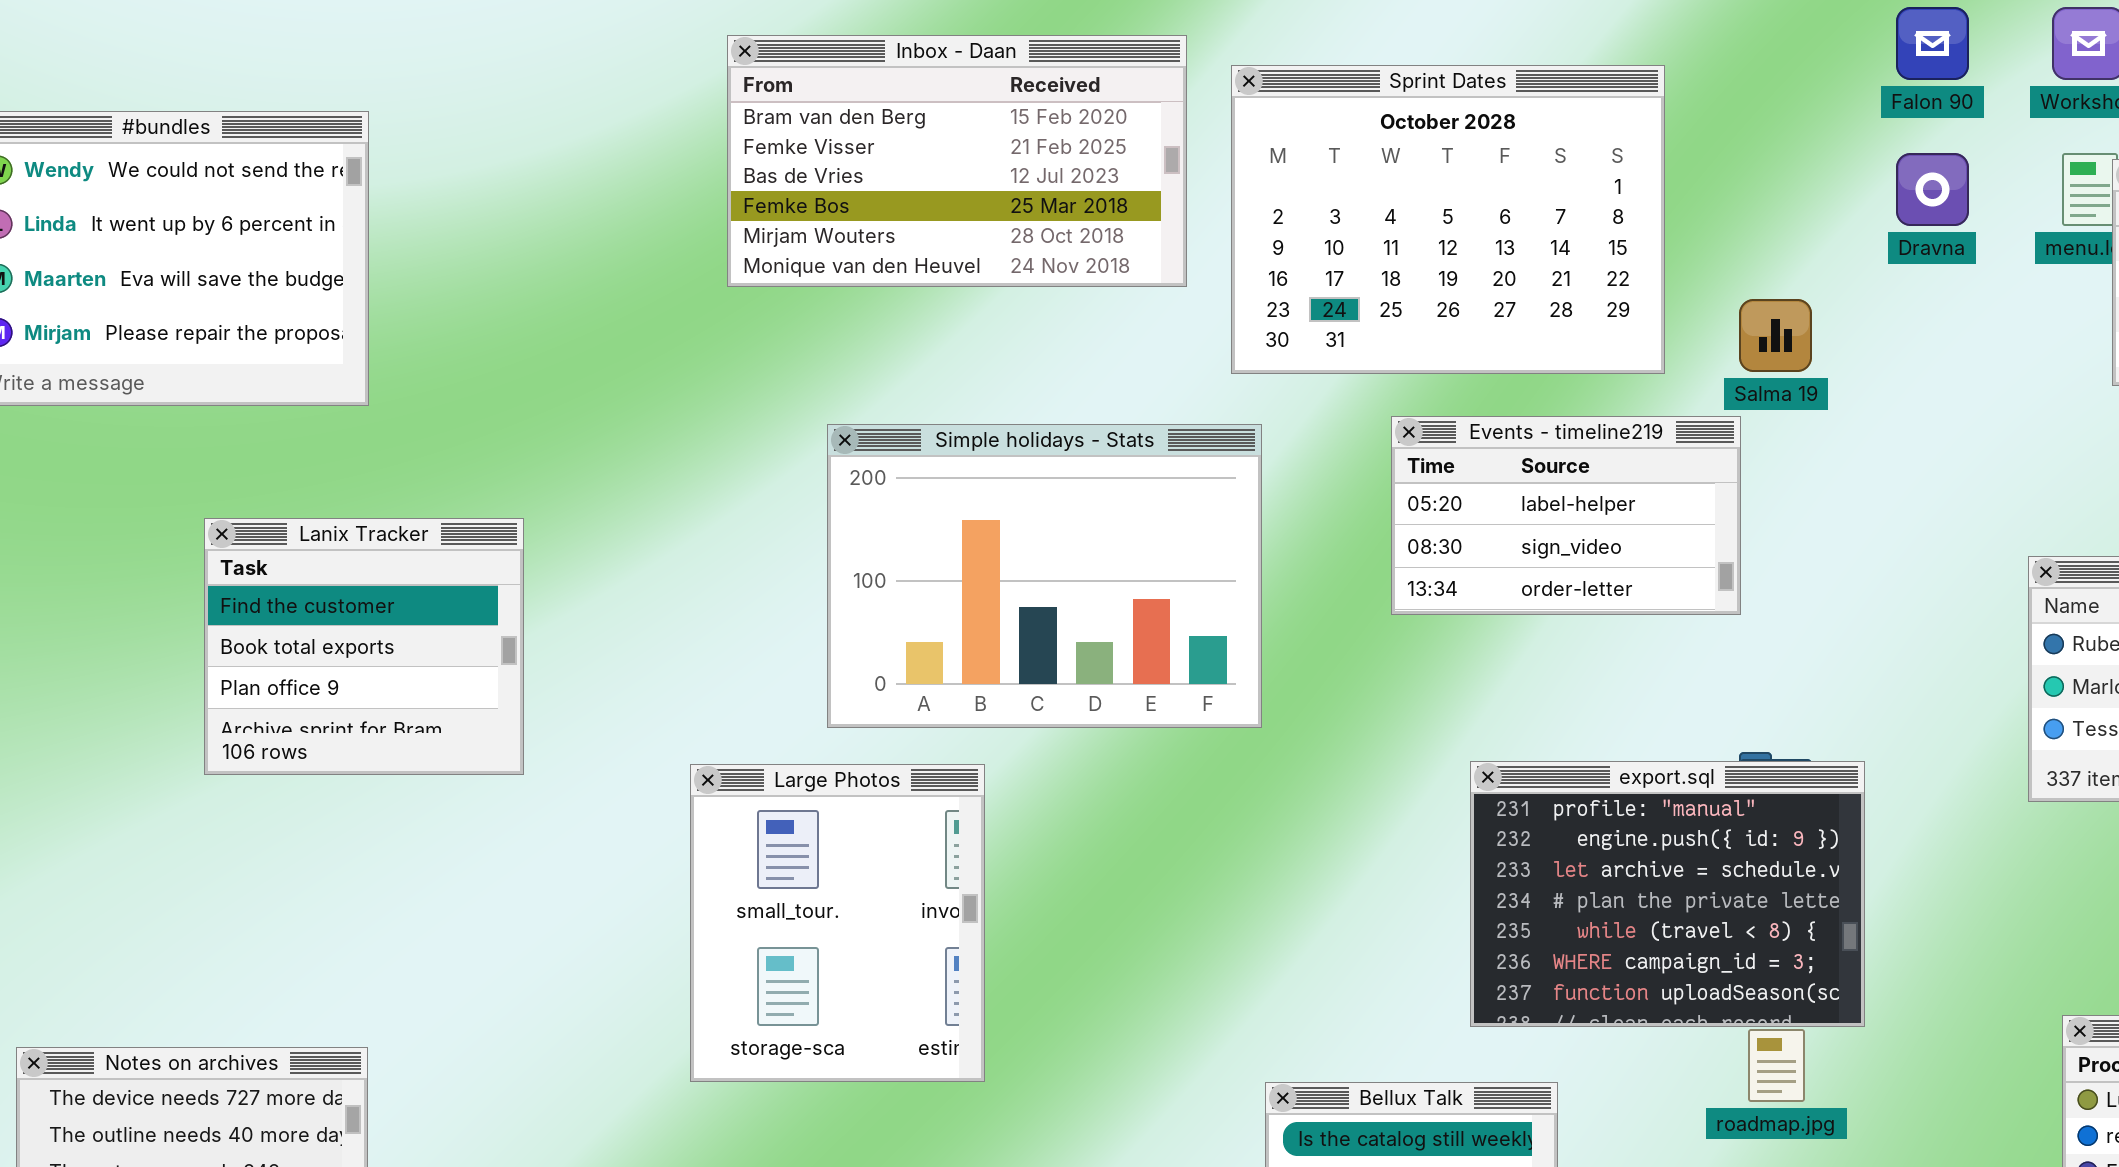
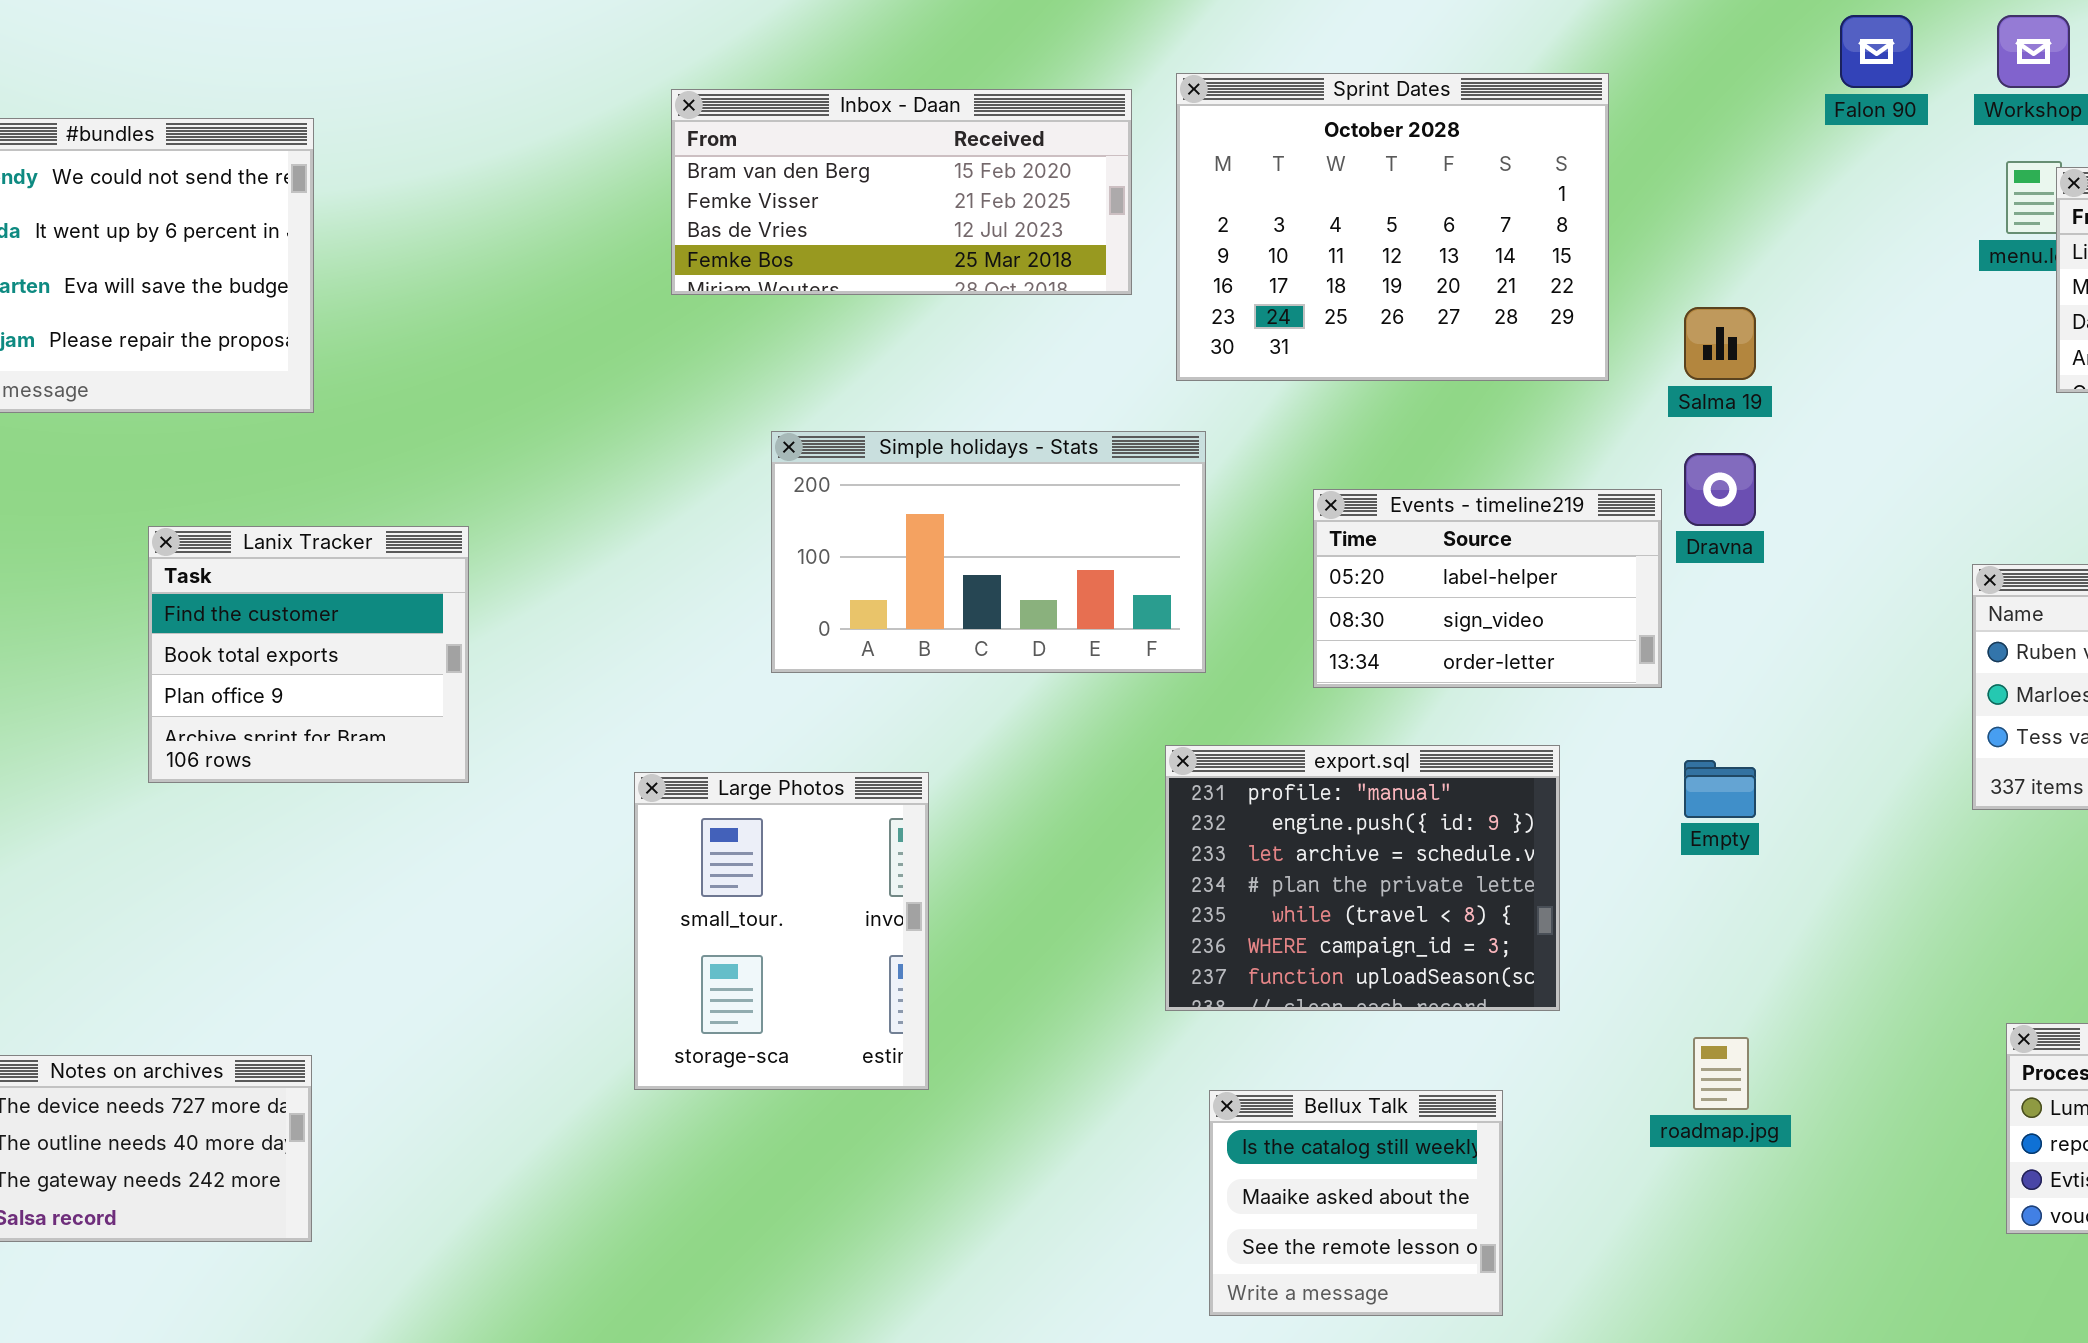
Inbox - Daan: [727,35,1187,287] -> [671,89,1132,295], resized
Dravna: [1896,153,1969,226] -> [1684,453,1756,526], moved
Events - timeline219: [1391,416,1741,615] -> [1313,489,1662,688], moved
Simple holidays - Stats: [827,424,1262,728] -> [771,431,1206,673], resized
export.sql: [1470,761,1865,1027] -> [1165,745,1560,1011], moved

